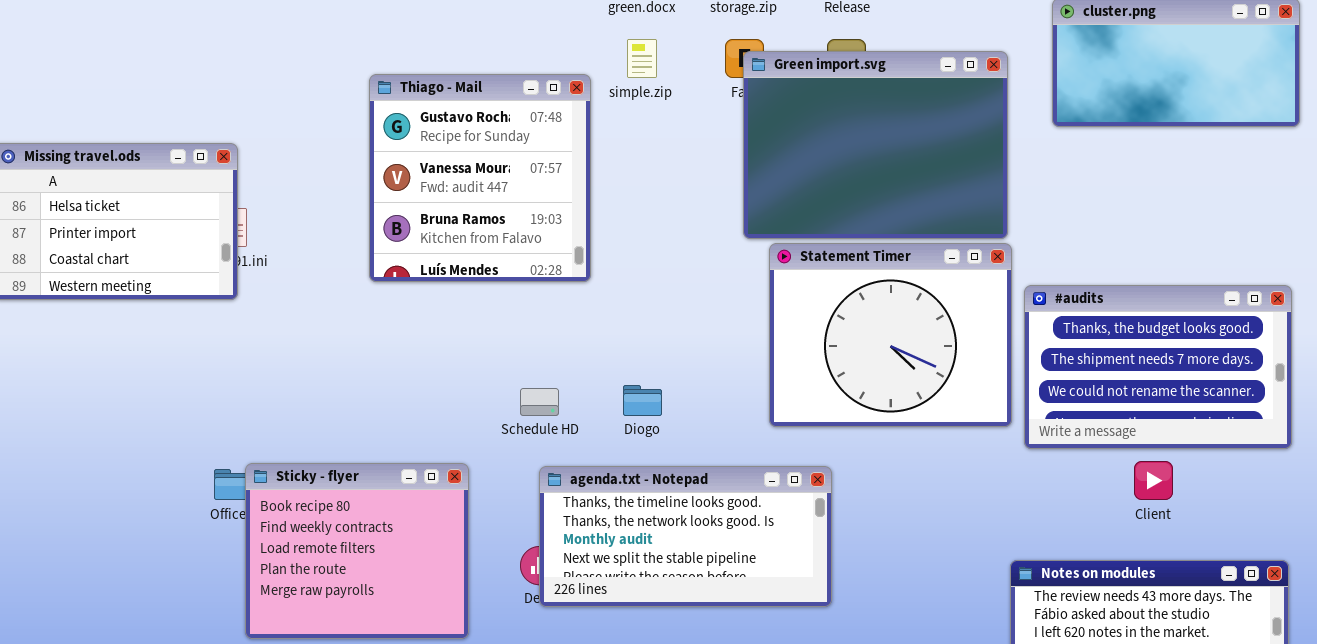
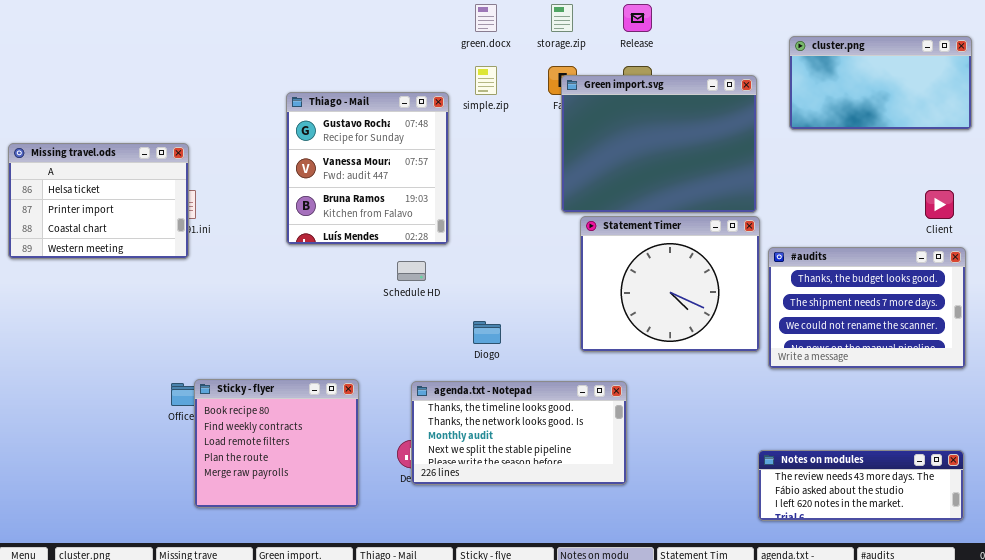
Schedule HD: [520,388,559,416] -> [397,261,426,281], moved
Client: [1134,461,1173,500] -> [925,190,954,219], moved

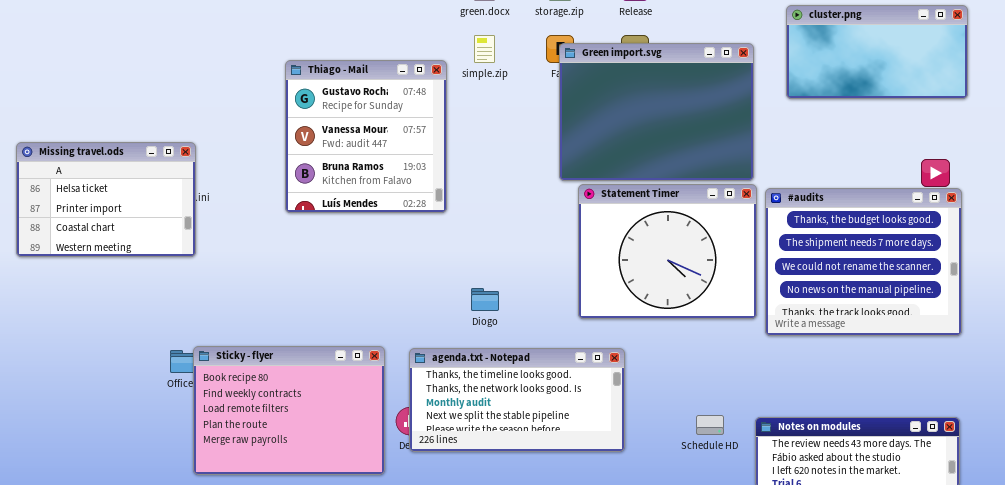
Missing travel.ods: [8,143,189,259] -> [16,142,196,257], moved
#audits: [768,247,966,369] -> [765,188,962,336], resized
Schedule HD: [397,261,426,281] -> [696,415,724,435], moved
Sticky - flyer: [194,379,359,508] -> [193,346,385,475], resized

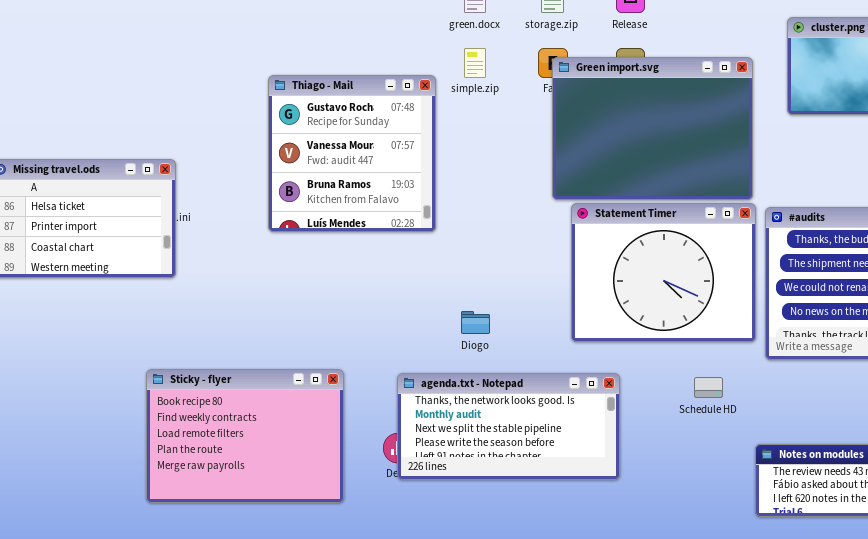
Sticky - flyer: [193,346,385,475] -> [146,369,344,503], moved
agenda.txt - Notepad: [409,348,625,452] -> [397,373,620,480], scrolled down 1 row
Schedule HD: [696,415,724,435] -> [694,377,723,398], moved

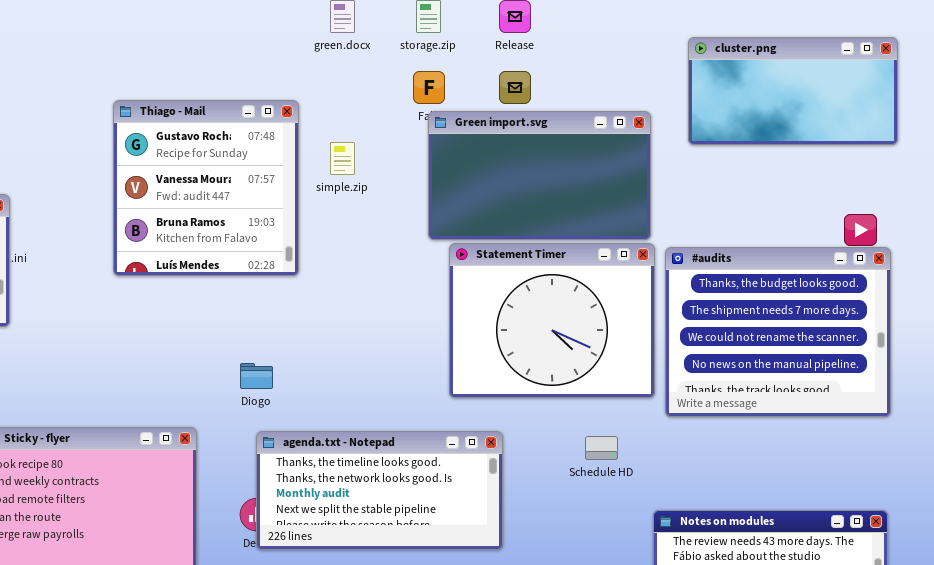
simple.zip: [464,48,486,78] -> [330,142,355,175], moved
Green import.svg: [552,57,753,200] -> [428,111,651,240], resized
Diogo: [461,311,490,334] -> [240,363,273,389], moved
agenda.txt - Notepad: [397,373,620,480] -> [256,431,503,550], scrolled up 1 row

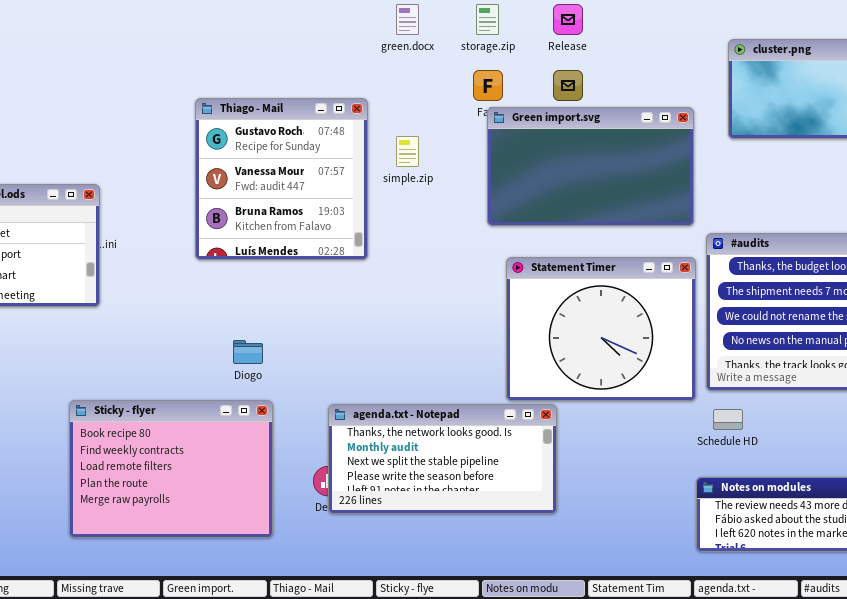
Statement Timer: [449,243,655,398] -> [506,257,696,401], moved
Diogo: [240,363,273,389] -> [233,340,263,364], moved
agenda.txt - Notepad: [256,431,503,550] -> [328,404,557,514], scrolled down 1 row
Schedule HD: [585,436,618,460] -> [713,409,743,430], moved

